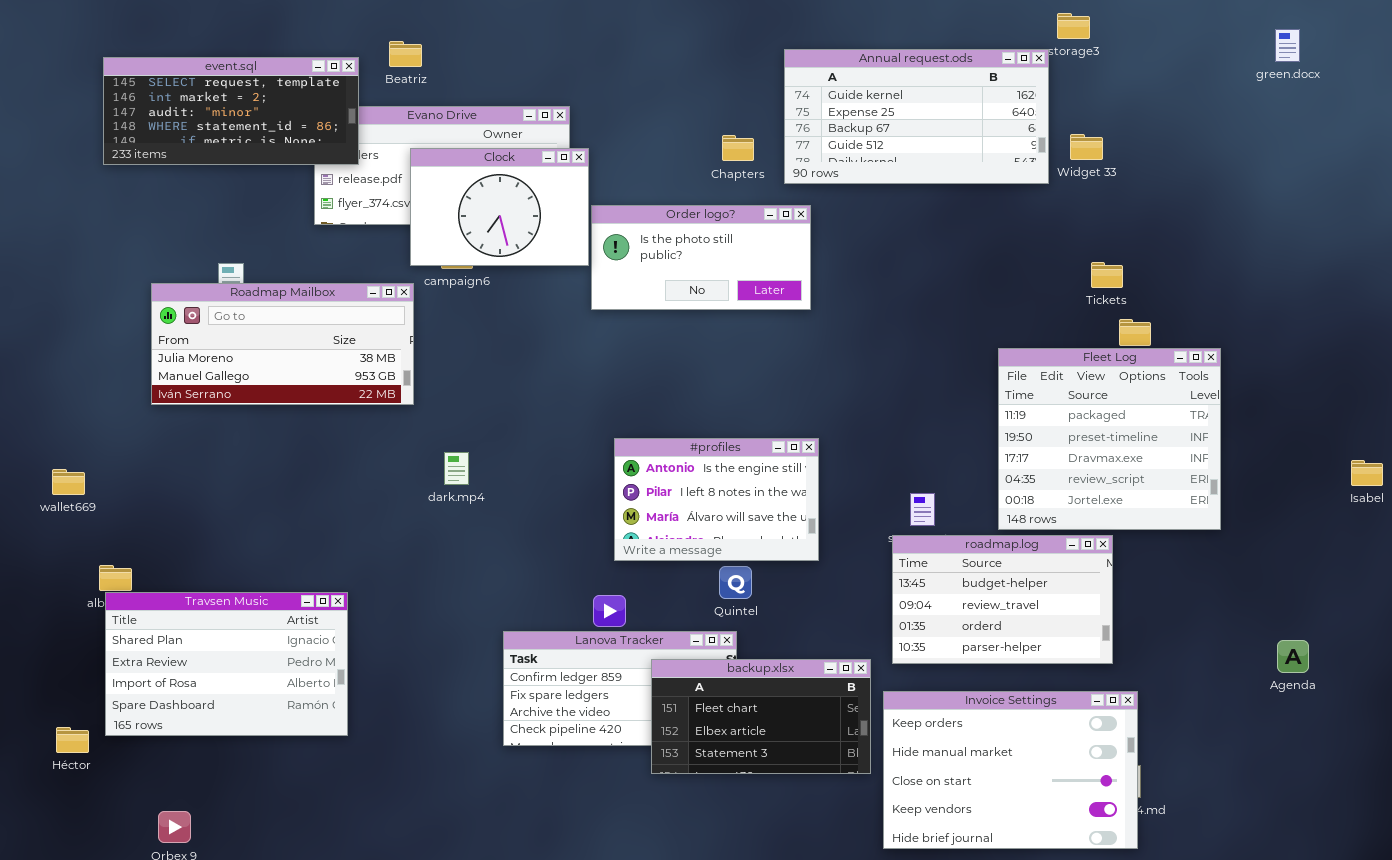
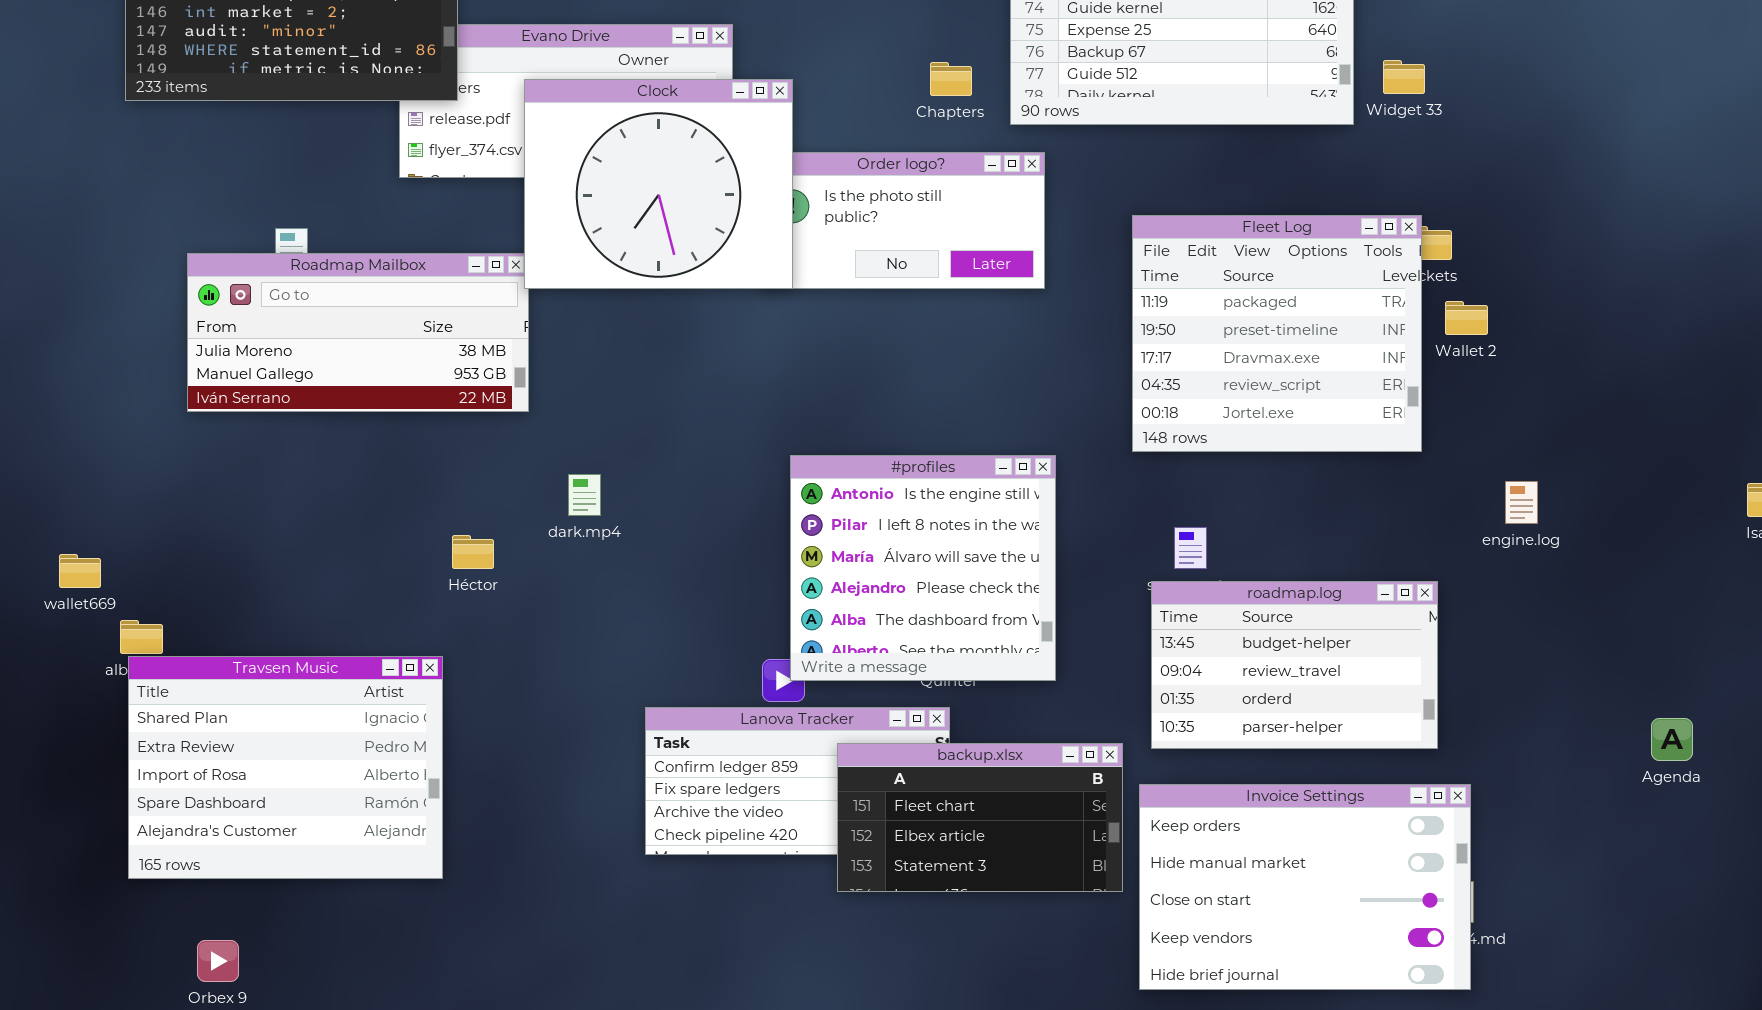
Clock: [410,148,589,266] -> [524,79,793,289], resized
Fleet Log: [998,348,1221,530] -> [1132,215,1422,452], moved
#profiles: [614,438,819,561] -> [790,455,1056,681], resized
wallet669: [52,469,85,495] -> [59,554,101,588], moved
Travsen Music: [105,592,348,736] -> [128,656,443,879], resized
Héctor: [56,727,89,753] -> [452,535,494,569], moved

